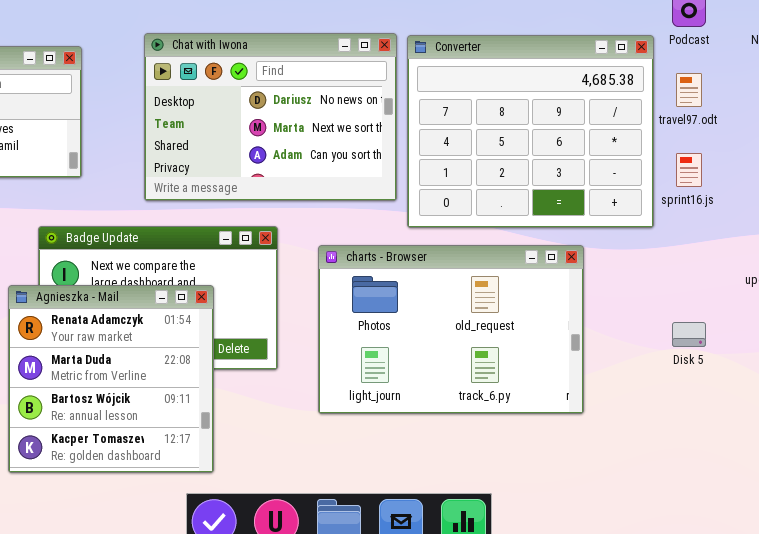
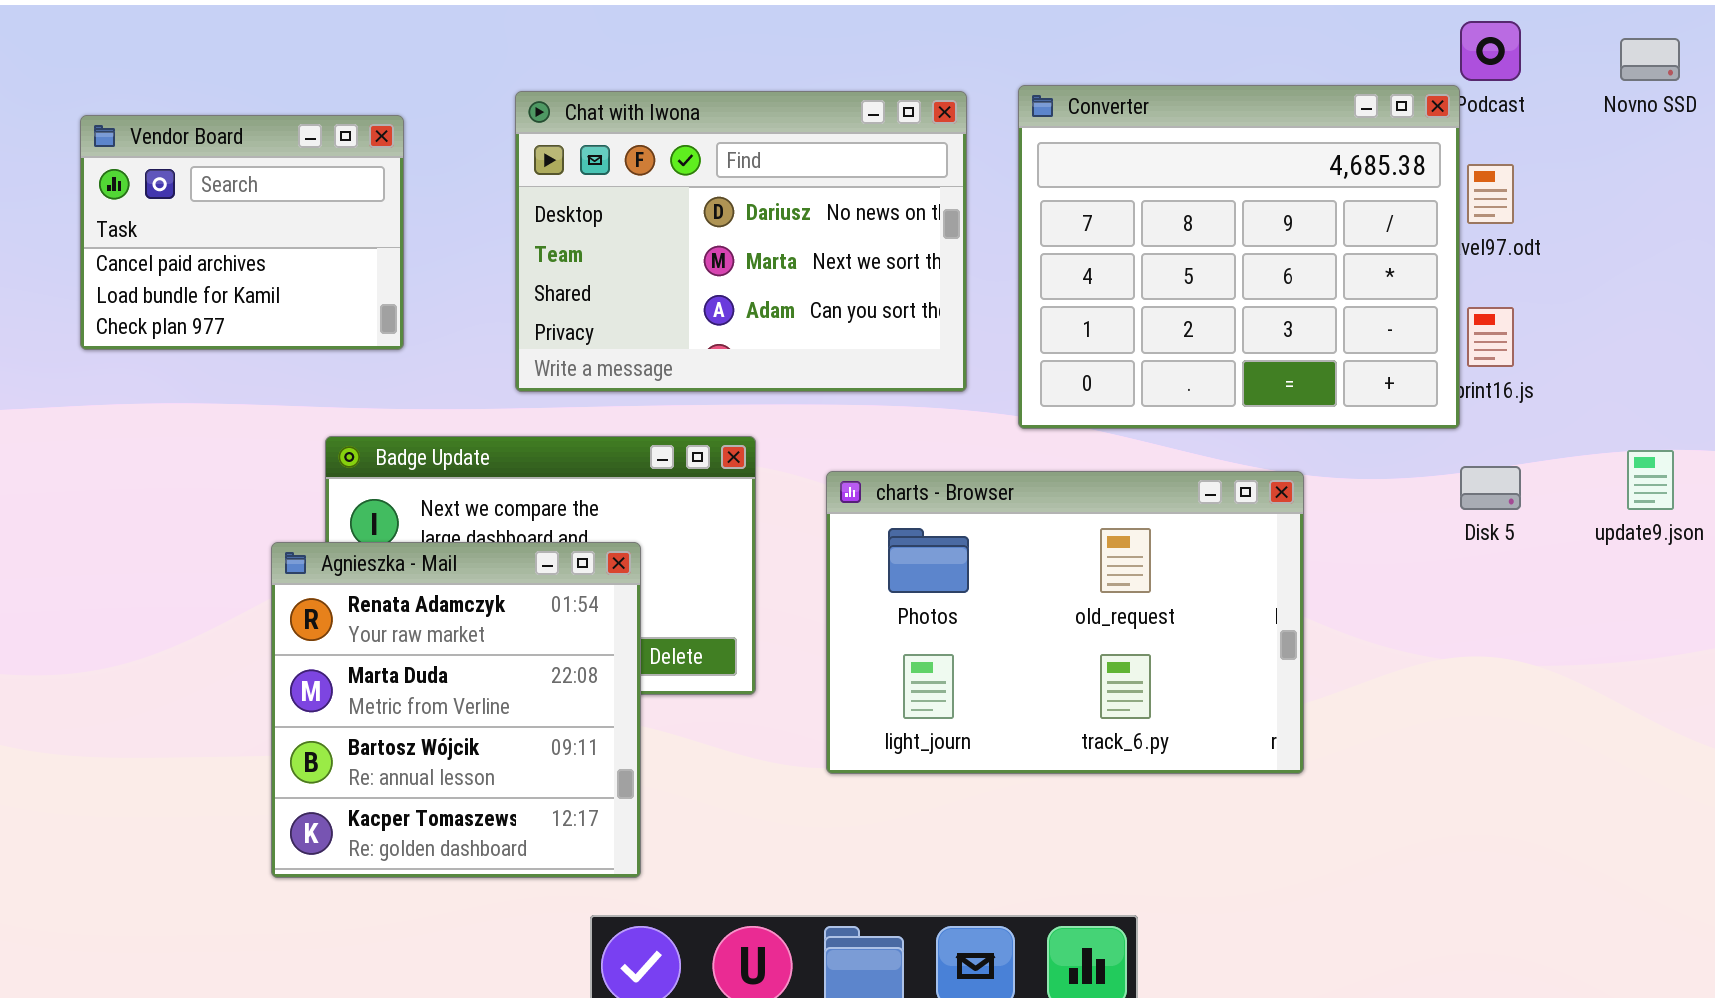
Converter: [407,35,654,228] -> [1018,85,1460,429], moved
Disk 5: [672,322,706,347] -> [1460,466,1521,510], moved

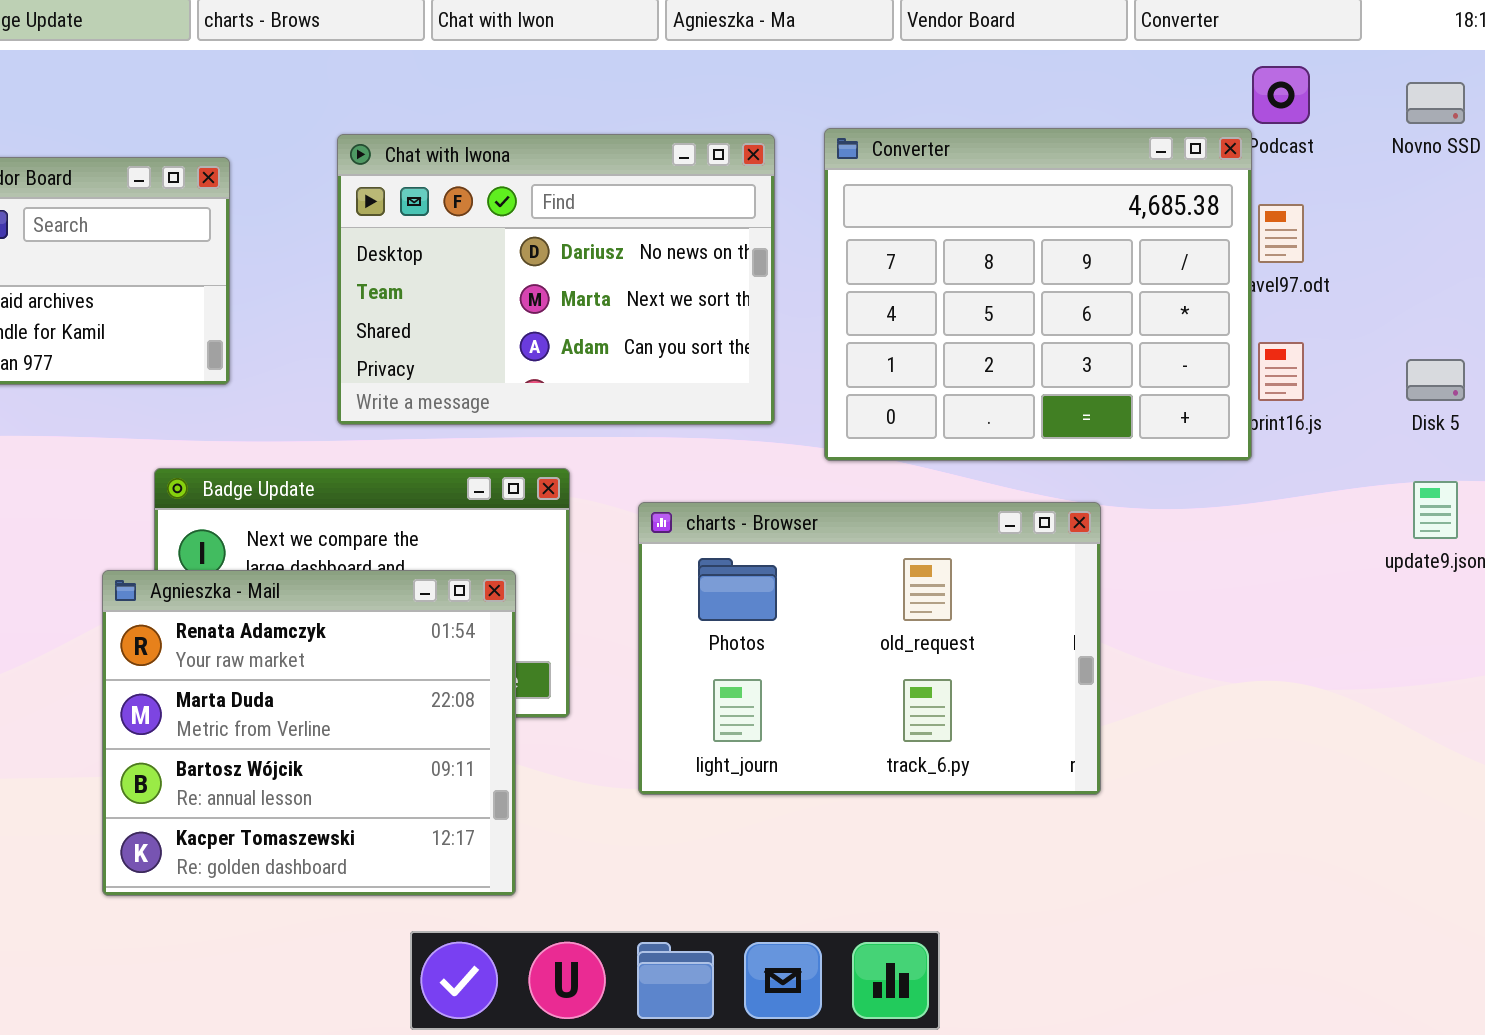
Disk 5: [1460,466,1521,510] -> [1406,359,1465,401], moved
Agnieszka - Mail: [271,542,641,878] -> [102,570,516,896], resized

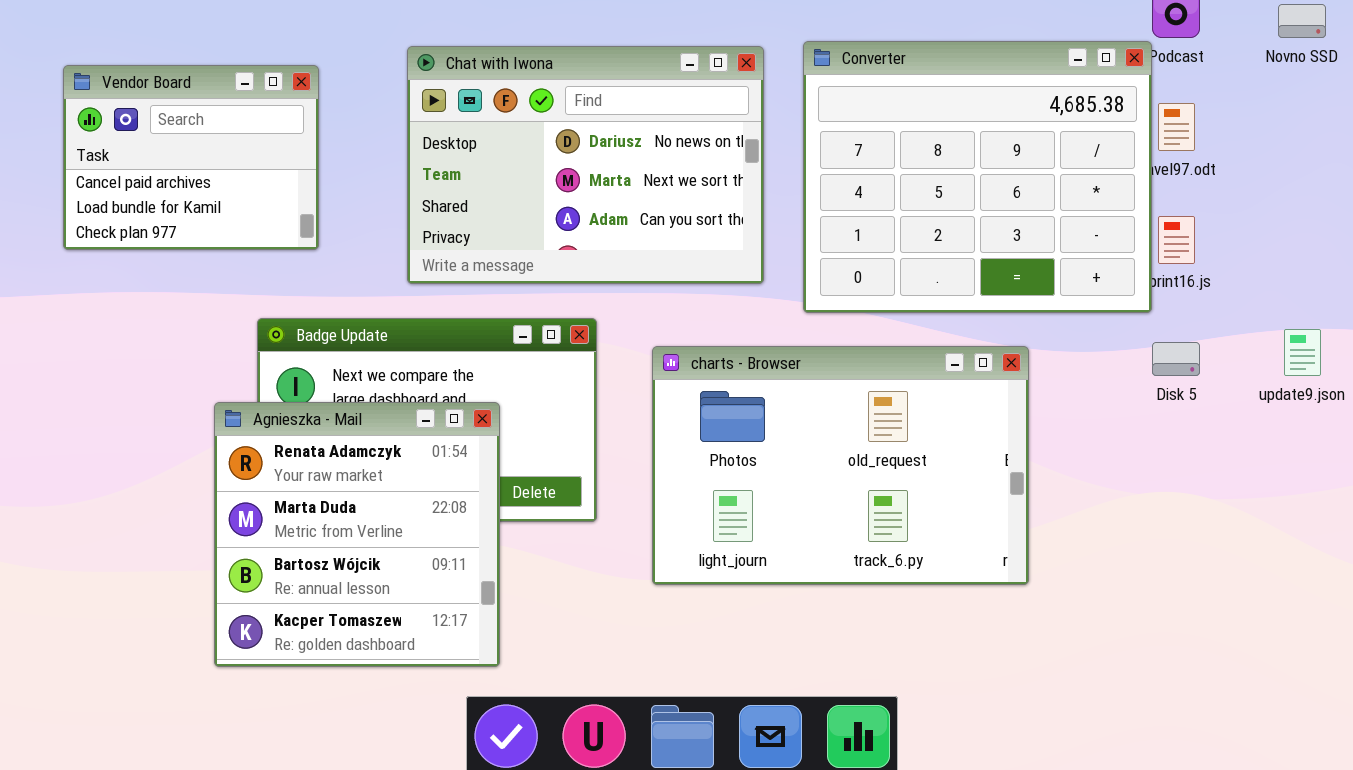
Disk 5: [1406,359,1465,401] -> [1152,342,1200,376], moved
Agnieszka - Mail: [102,570,516,896] -> [214,402,500,667], resized

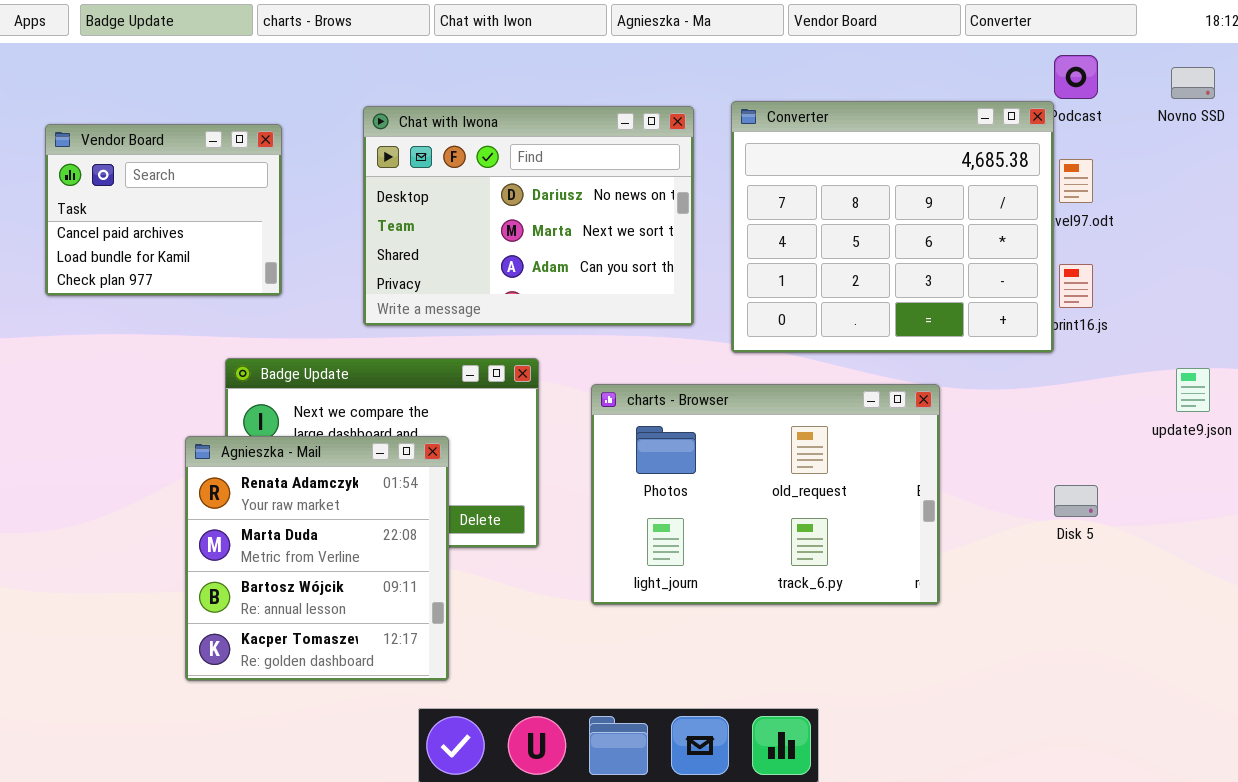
Disk 5: [1152,342,1200,376] -> [1054,485,1098,517], moved

